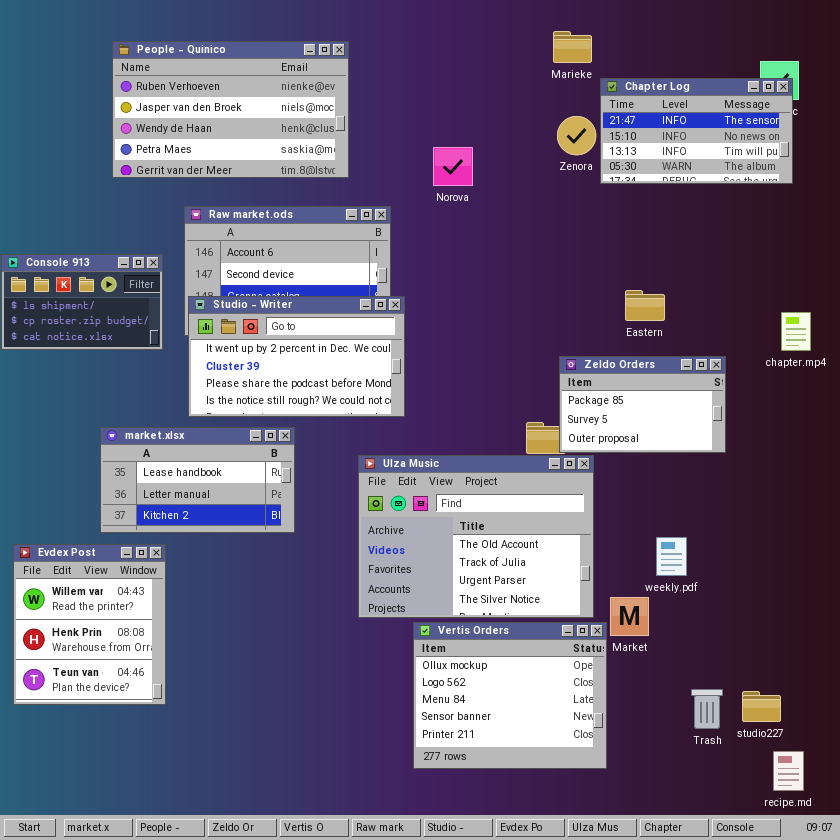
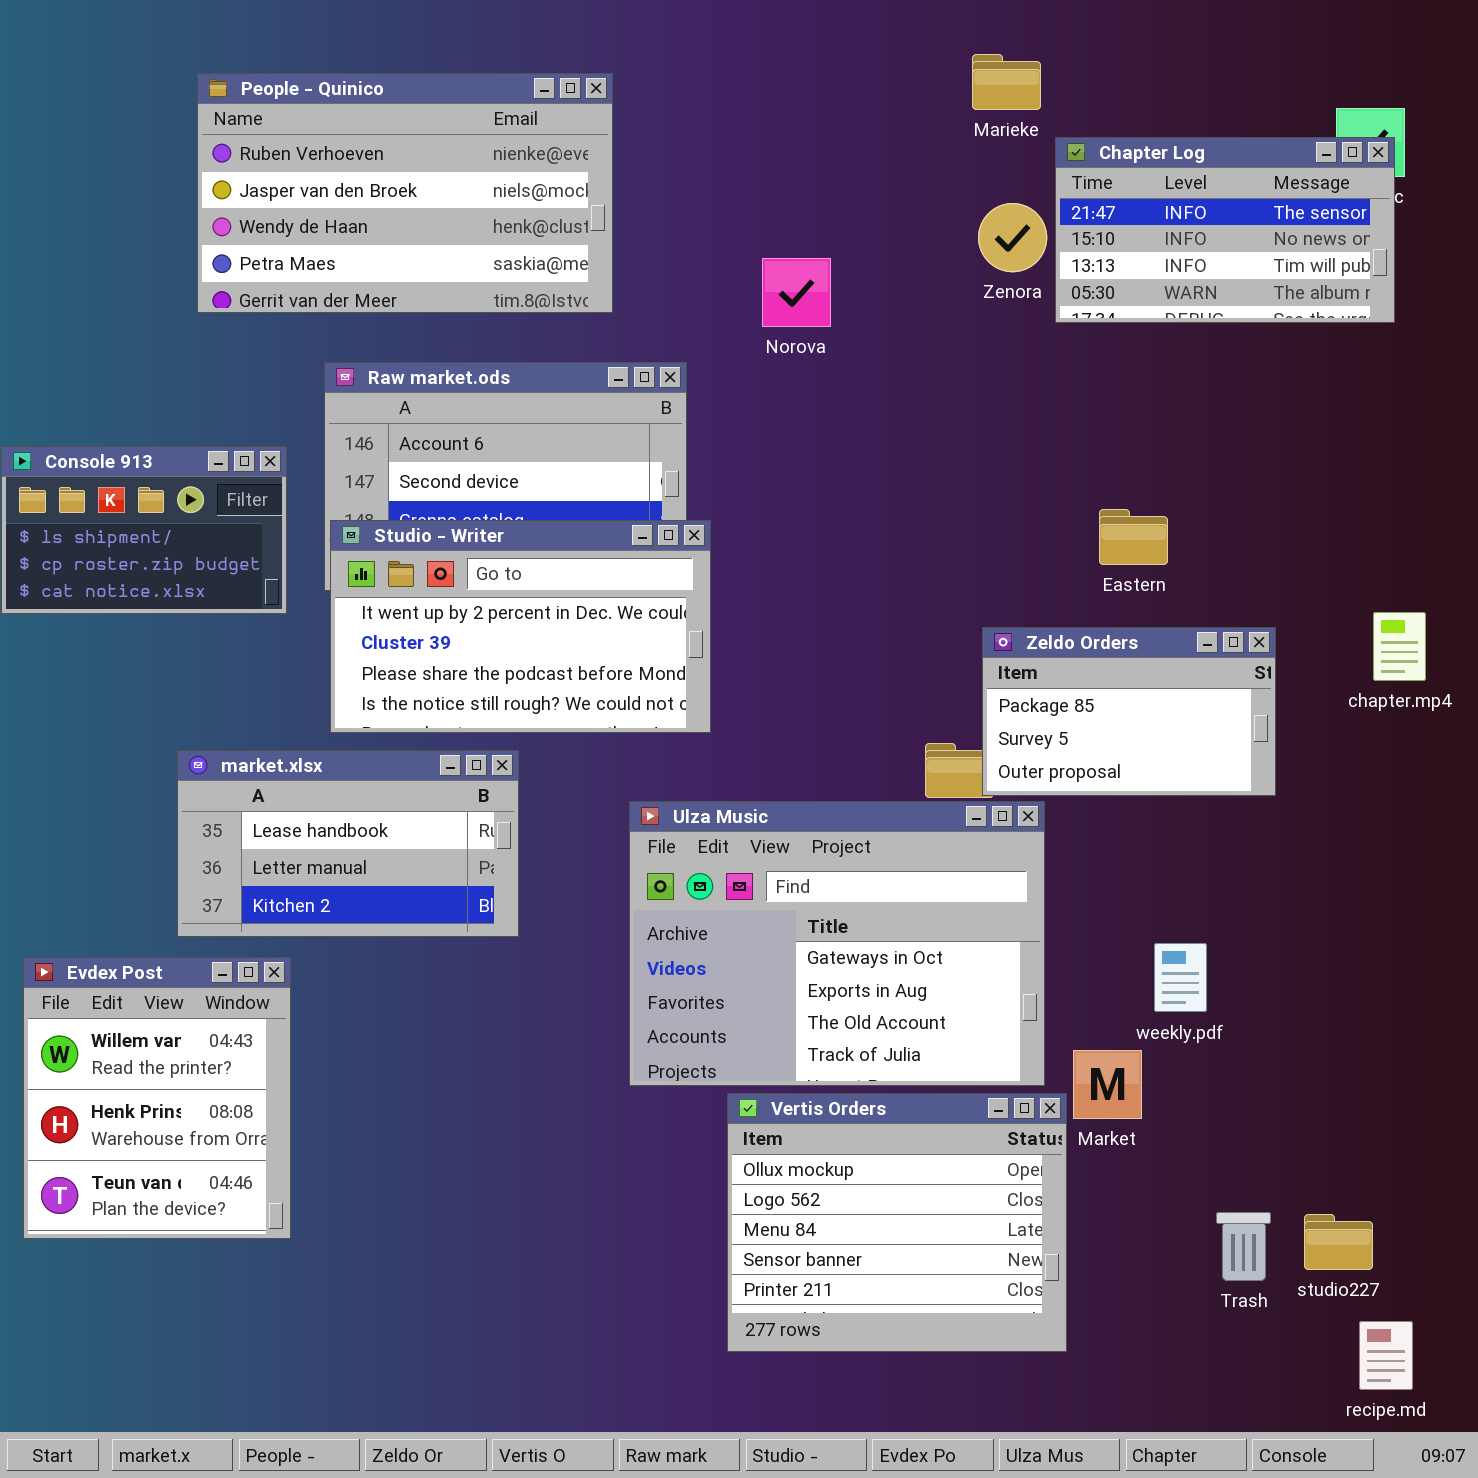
chapter.mp4: [781,312,811,351] -> [1373,612,1426,681], moved
Ulza Music: [358,455,594,618] -> [629,801,1045,1086], scrolled up 2 rows

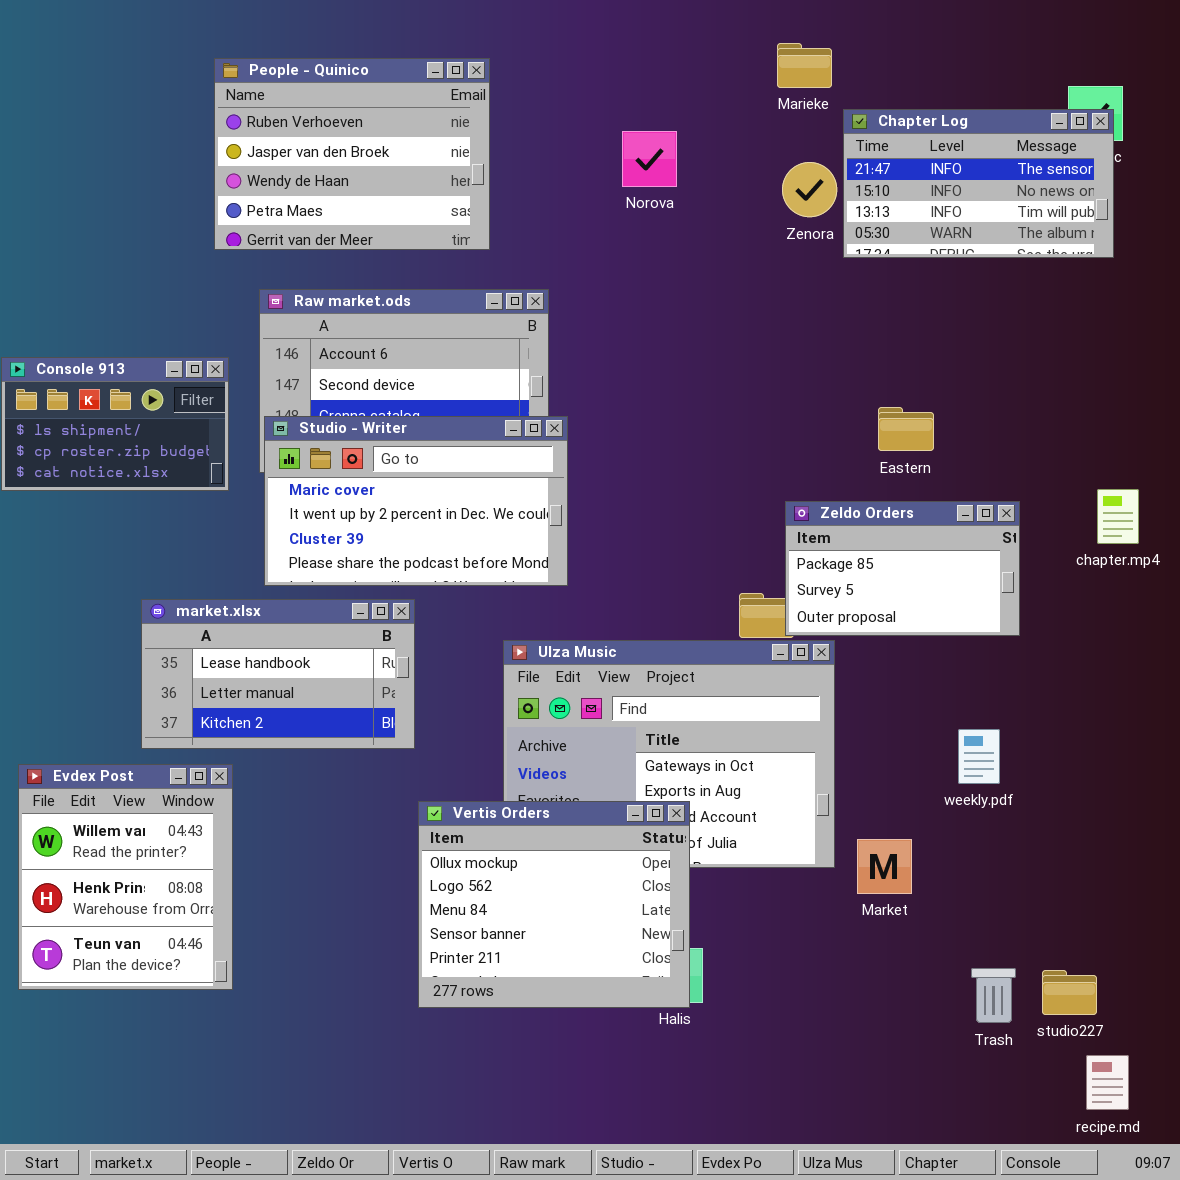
People - Quinico: [197,73,613,313] -> [214,58,490,250], resized
Norova: [762,258,831,327] -> [622,131,677,187], moved
Studio - Writer: [330,520,711,733] -> [264,416,568,586], scrolled up 1 row
weekly.pdf: [1154,943,1207,1012] -> [958,729,1000,784], moved
Vertis Orders: [727,1093,1067,1352] -> [418,801,690,1008], moved

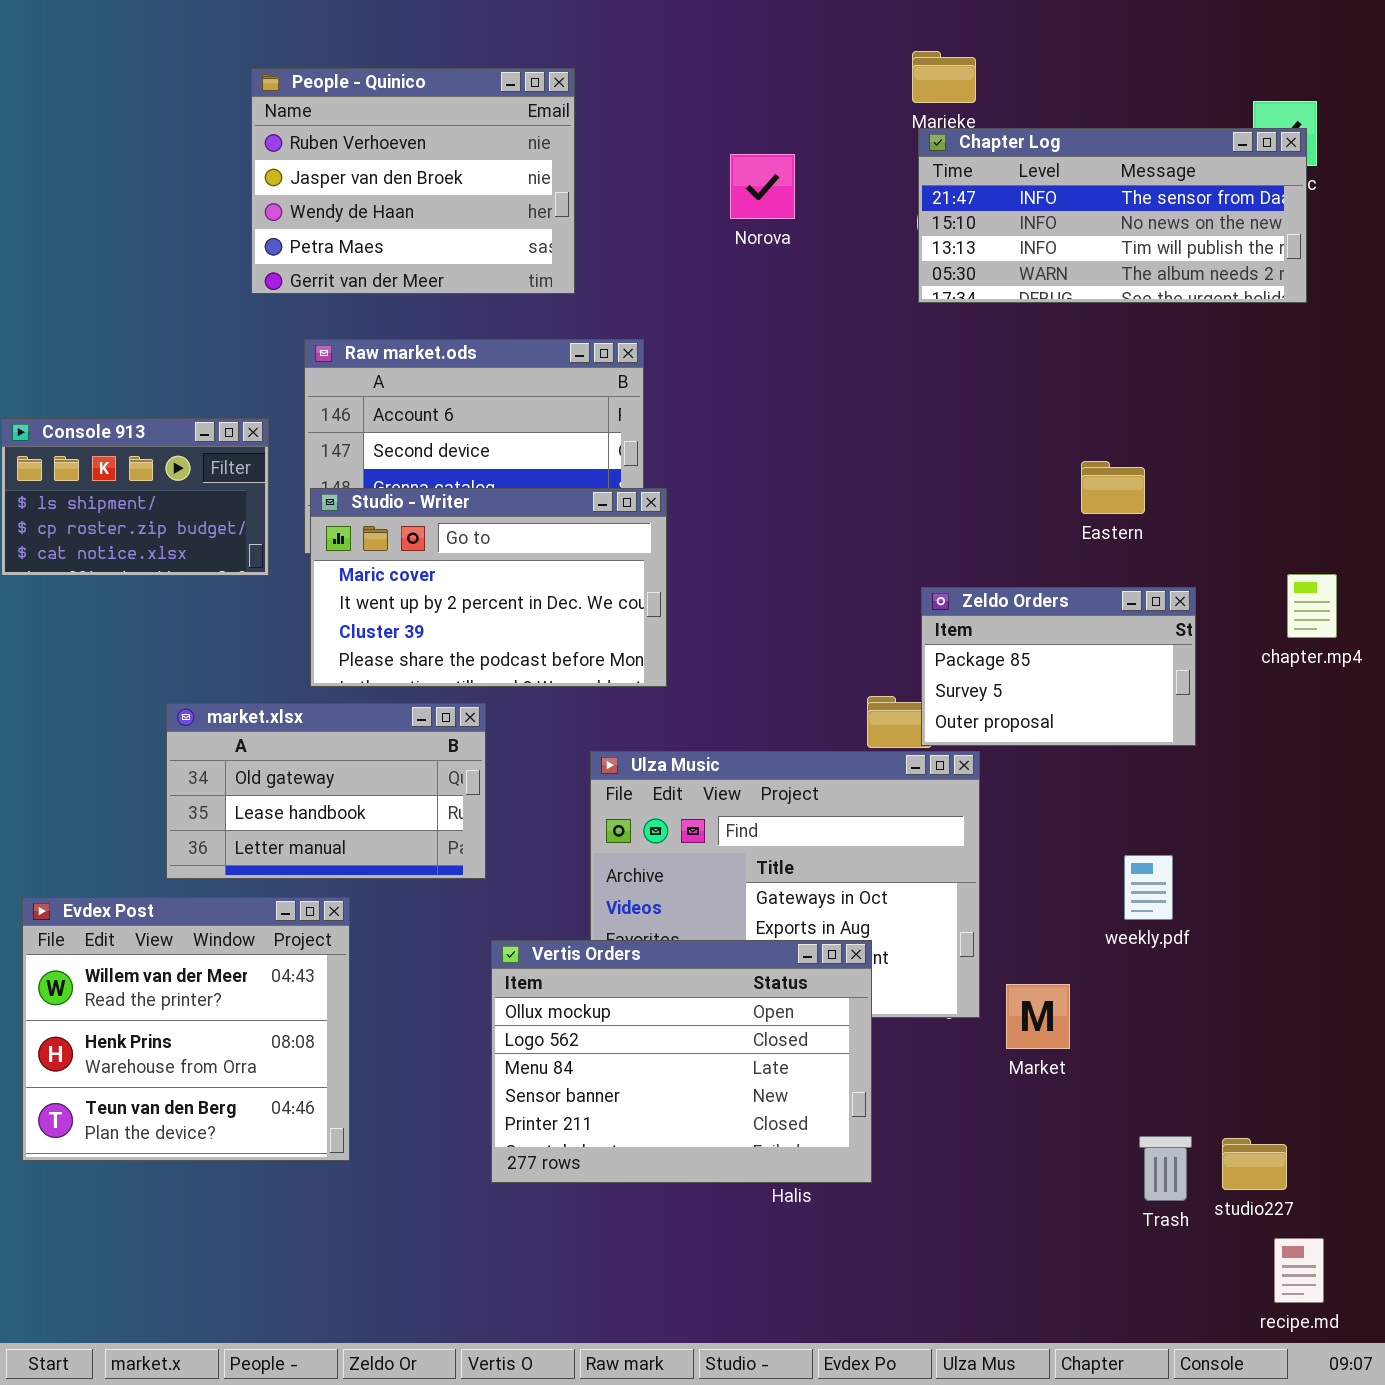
Chapter Log: [843,109,1114,258] -> [918,128,1307,303], resized
Eastern: [878,407,934,451] -> [1081,461,1145,514], moved
market.xlsx: [141,599,415,749] -> [166,703,486,879], scrolled up 1 row
Evdex Post: [18,764,233,990] -> [22,897,350,1161], resized
Vertis Orders: [418,801,690,1008] -> [491,940,872,1183], resized

